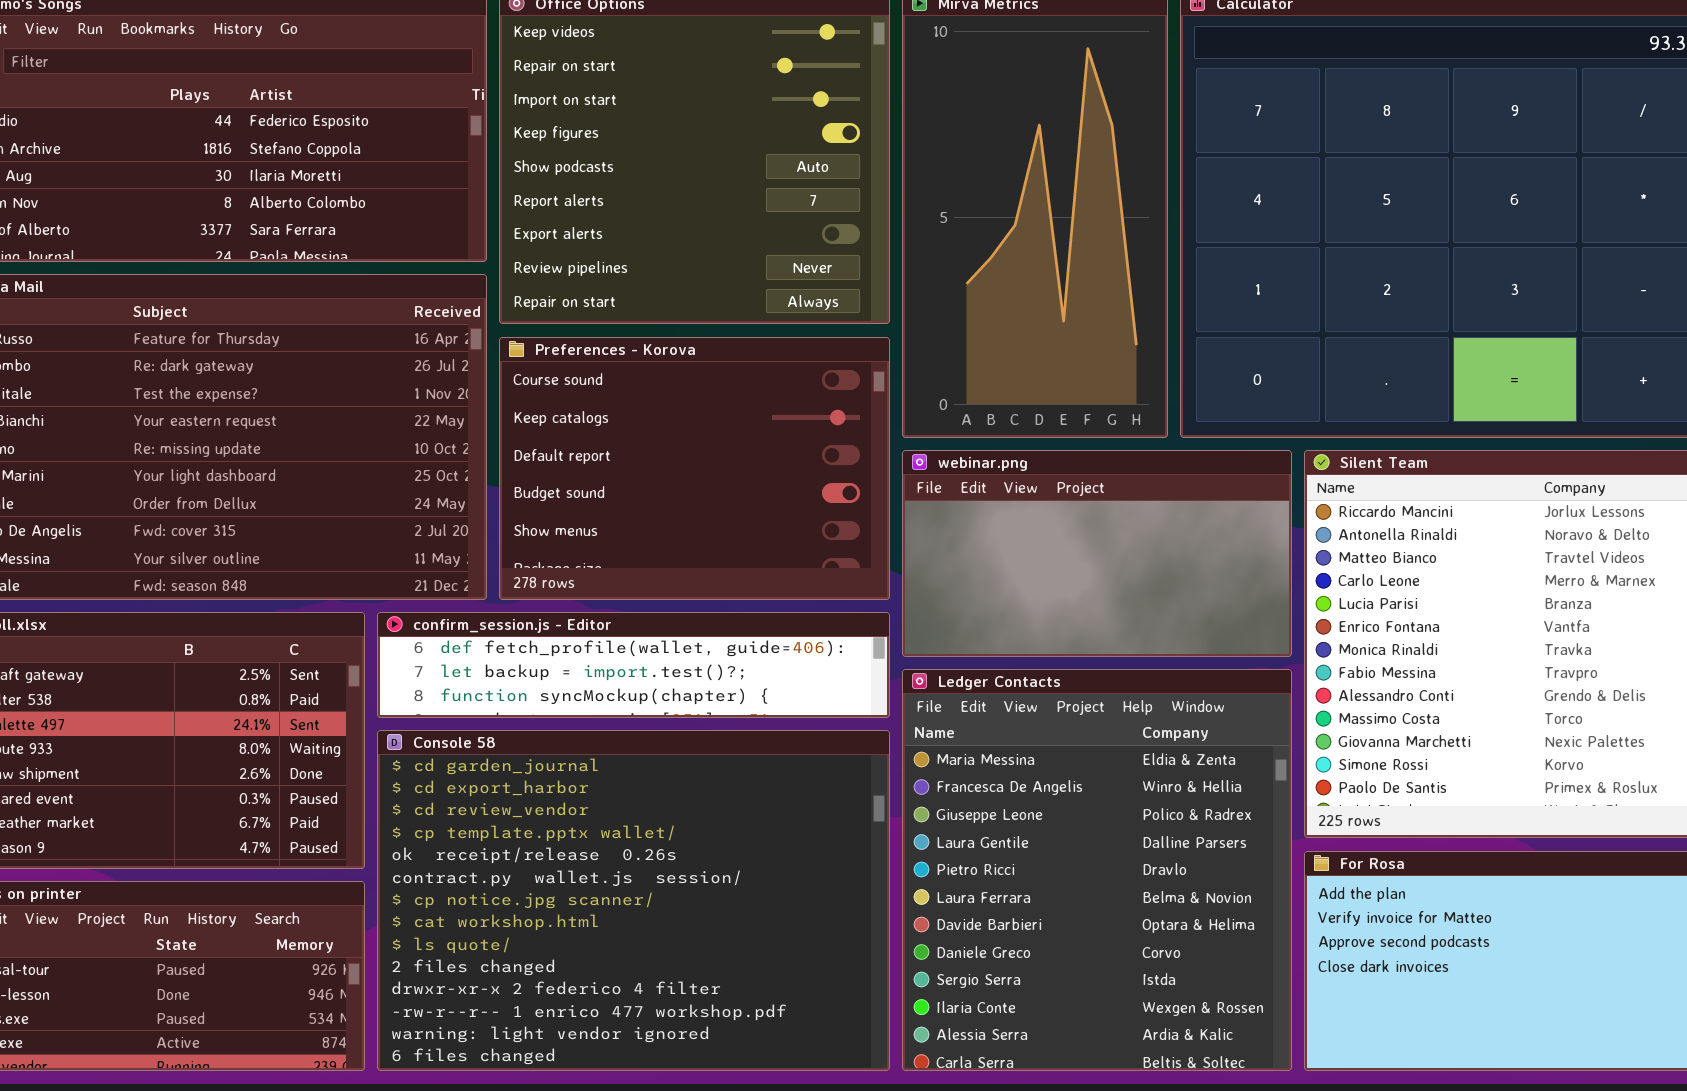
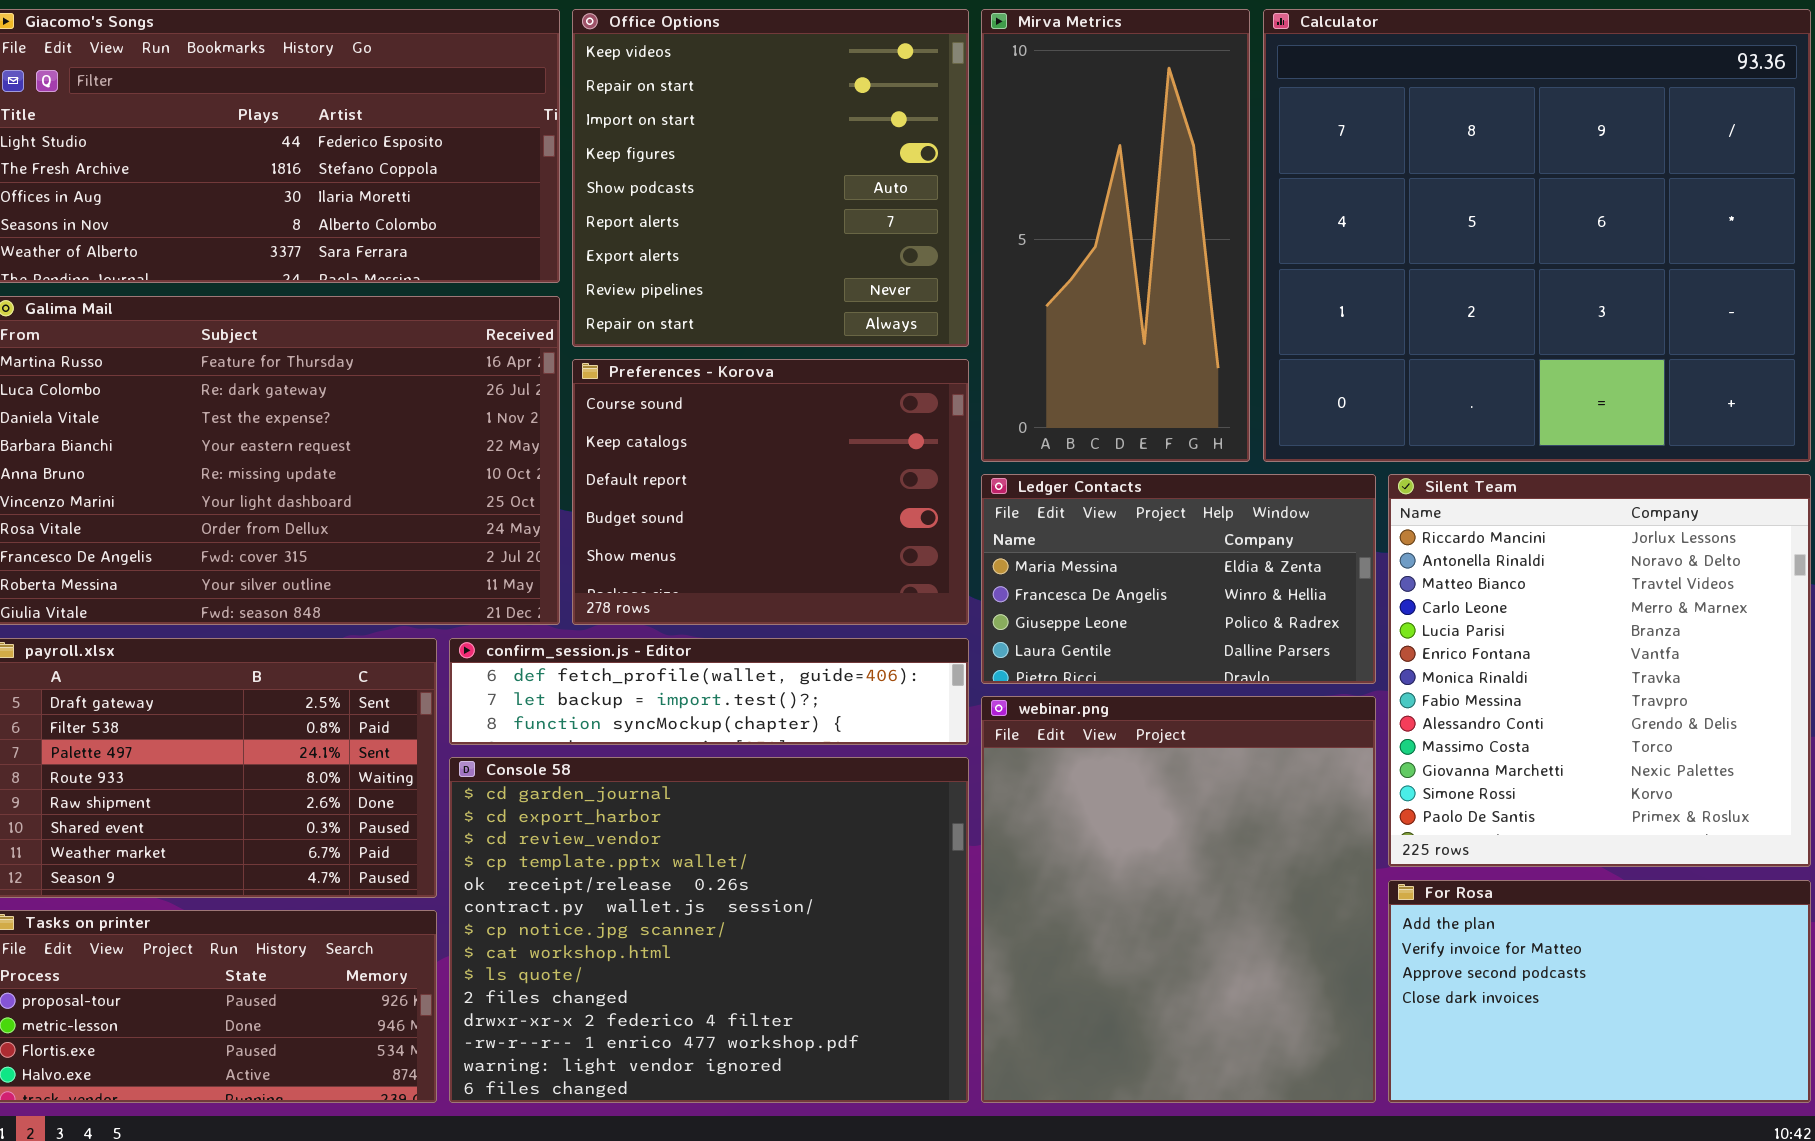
webinar.png: [902,450,1292,657] -> [981,696,1376,1103], moved, resized
Ledger Contacts: [902,669,1292,1071] -> [981,474,1376,684], moved, resized

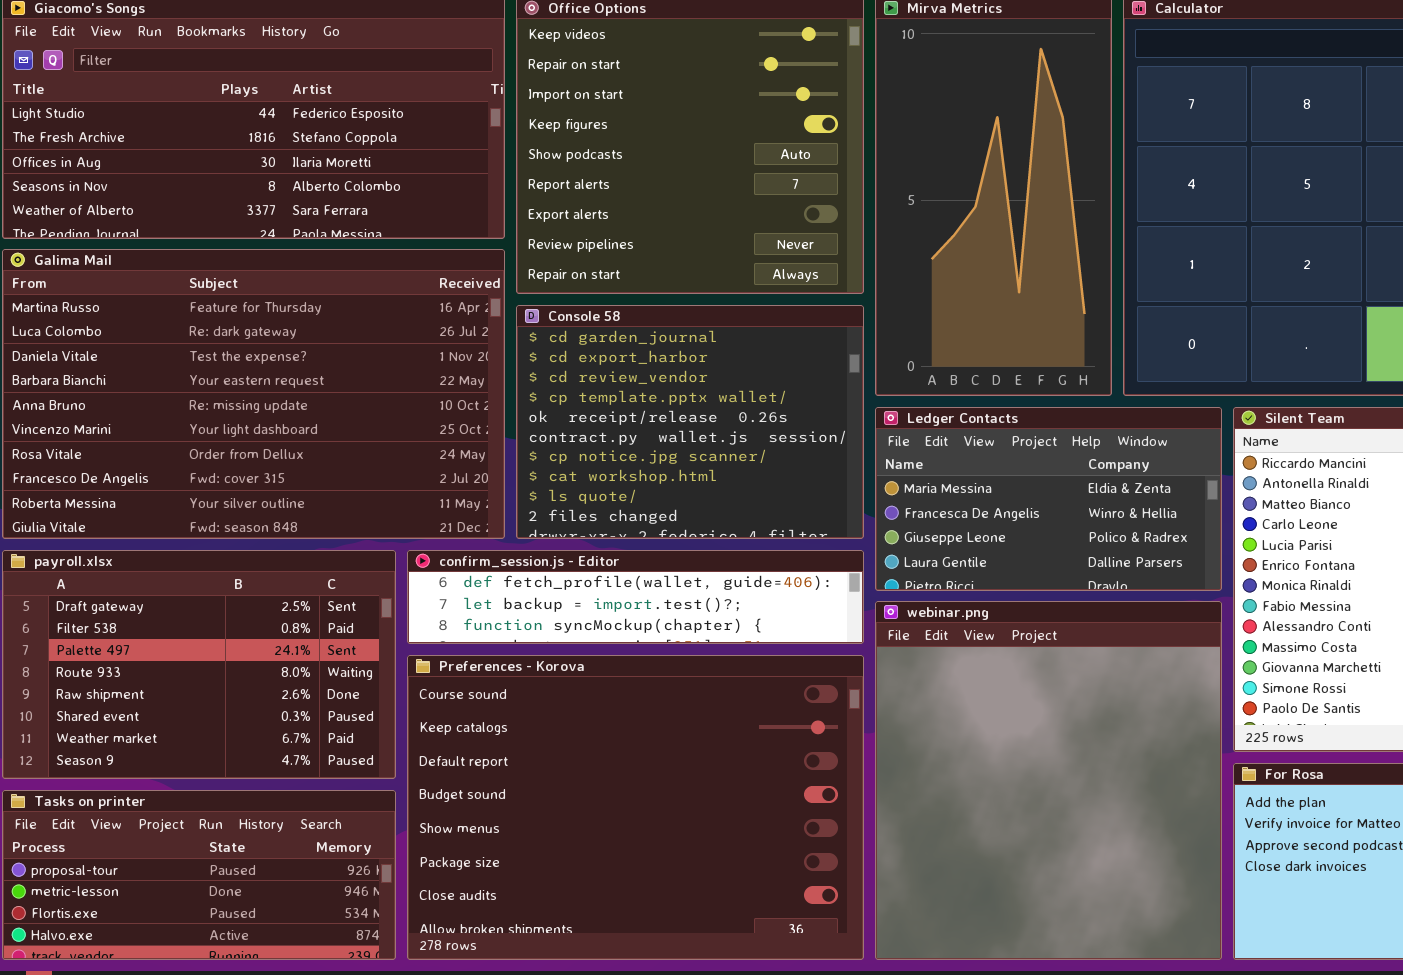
Preferences - Korova: [572,359,969,625] -> [407,655,864,960], moved, resized
Console 58: [449,757,969,1103] -> [516,305,864,539], moved, resized

